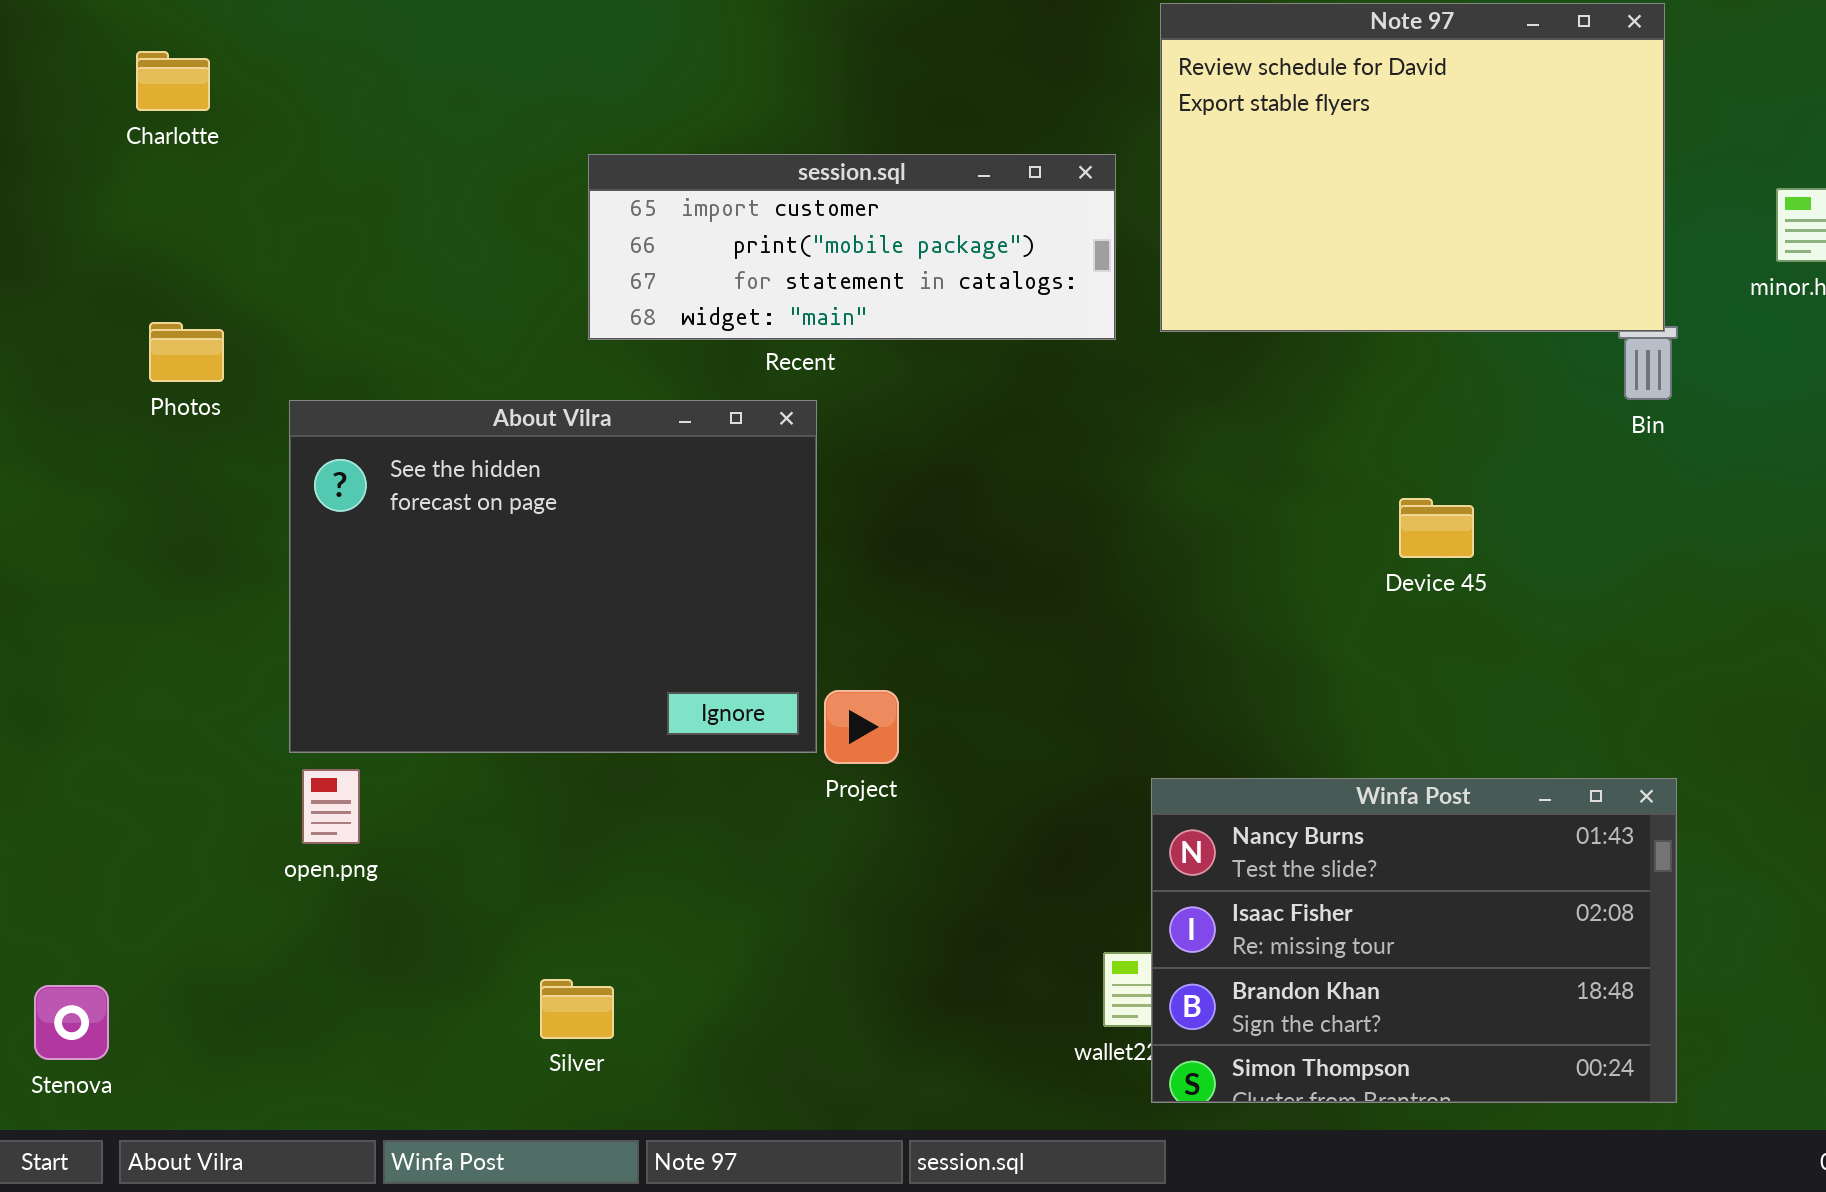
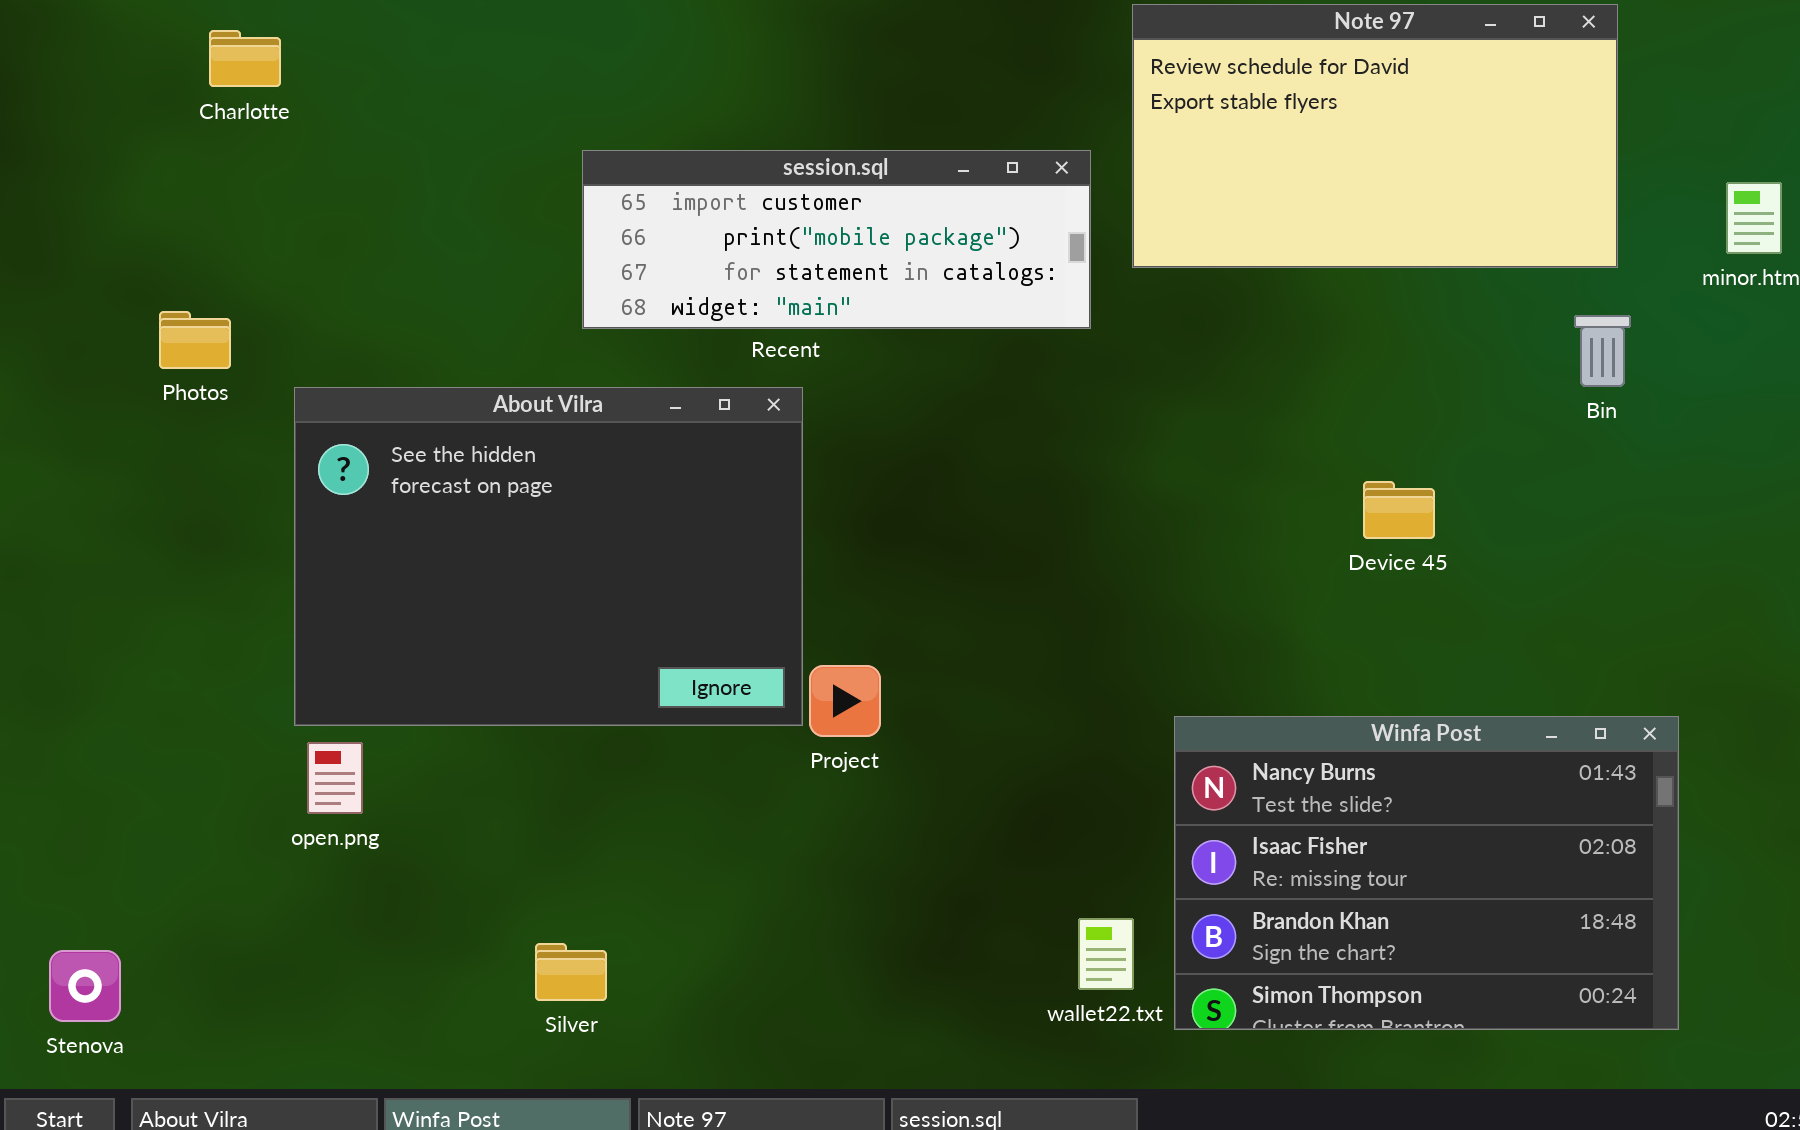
Note 97: [1160,3,1665,332] -> [1132,4,1618,268], resized
Charlotte: [136,51,210,111] -> [209,30,281,87], moved
Winfa Post: [1151,778,1677,1103] -> [1174,716,1679,1030], moved

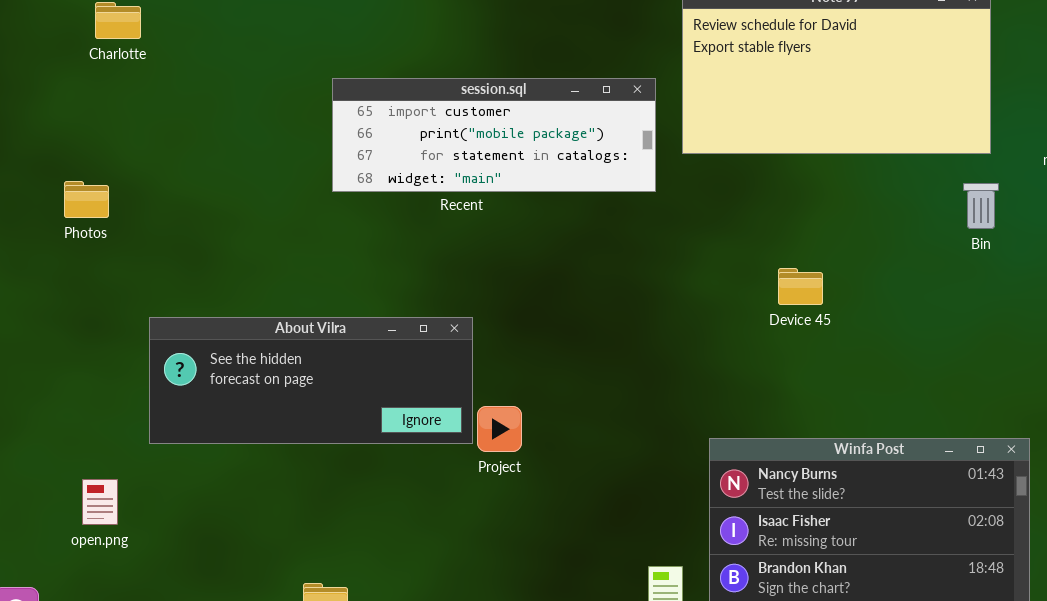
About Vilra: [294,387,803,726] -> [149,317,473,444], resized
Device 45: [1363,481,1435,539] -> [778,268,823,305], moved
open.png: [307,742,363,814] -> [82,479,118,525], moved

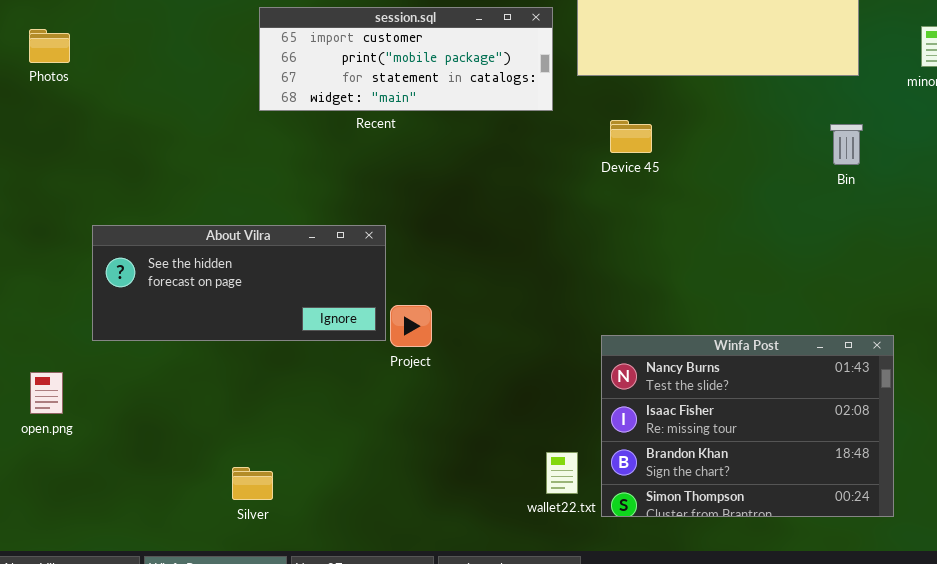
Photos: [64,181,109,218] -> [29,29,70,63], moved
Bin: [963,183,999,229] -> [830,124,863,165], moved
Device 45: [778,268,823,305] -> [610,120,652,153], moved

